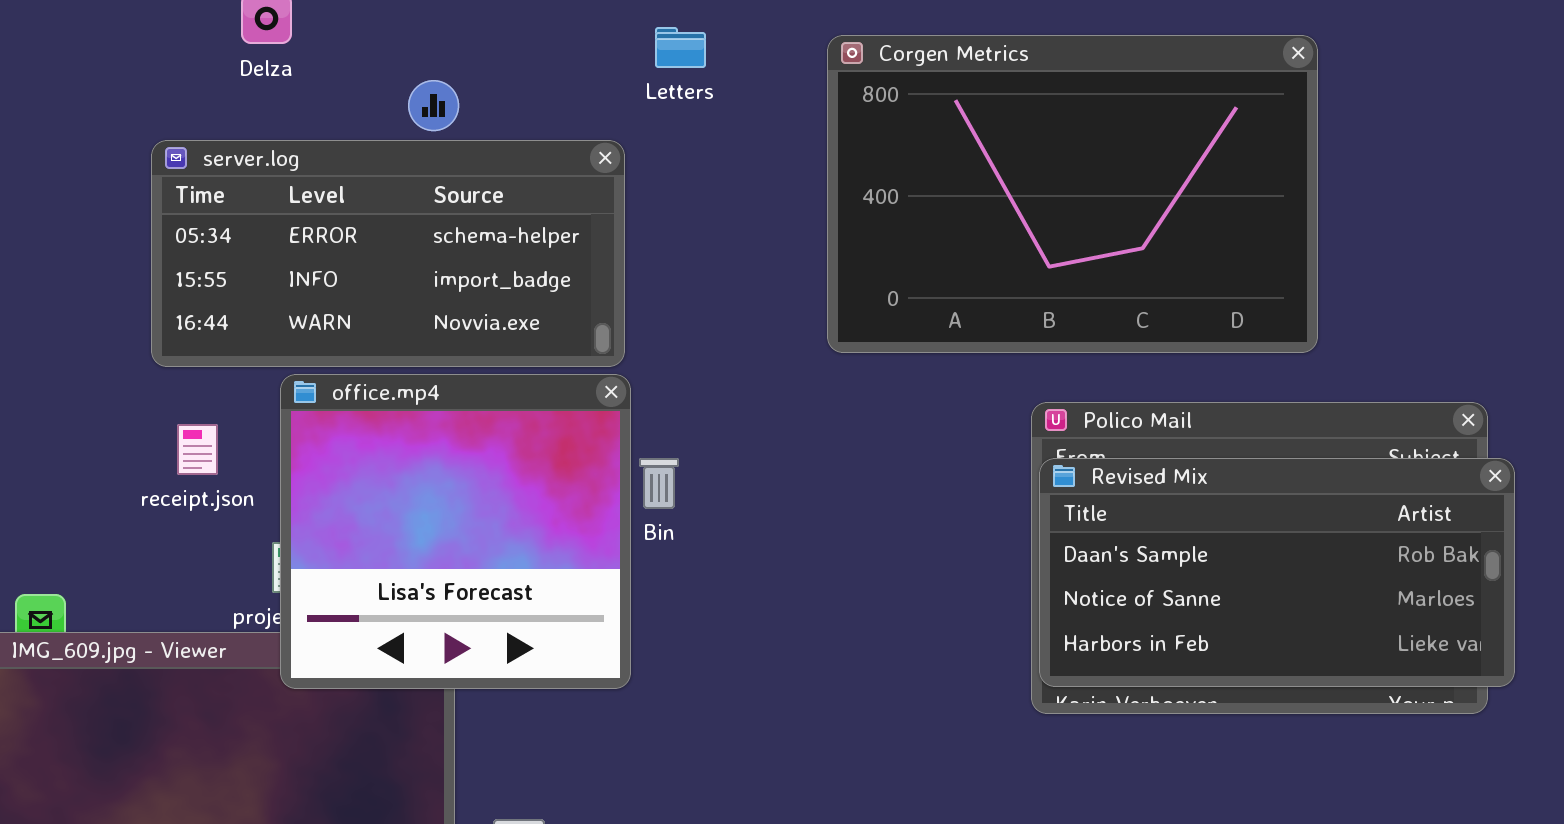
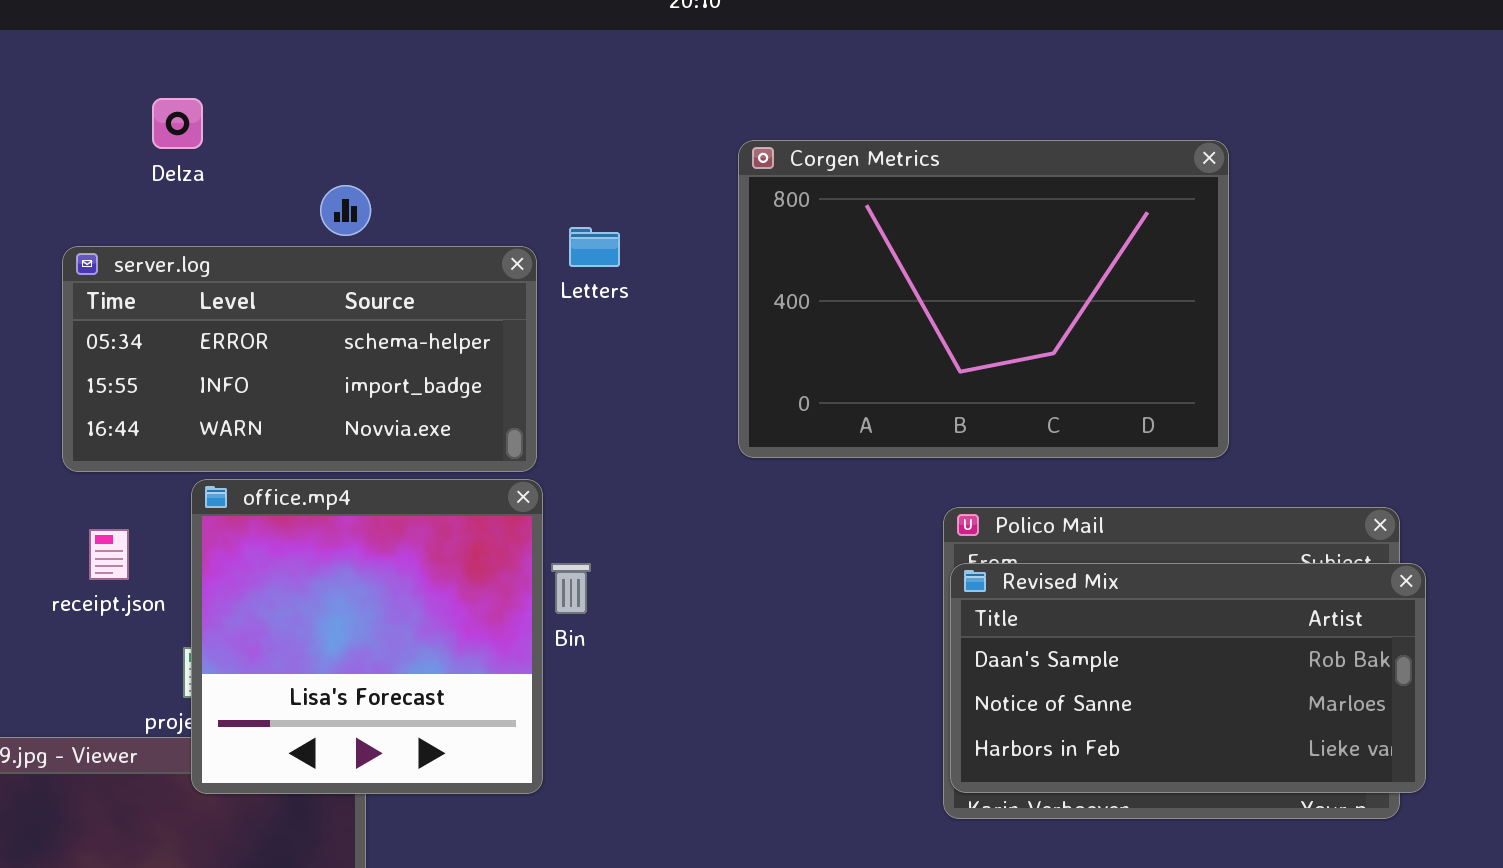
Letters: [655,27,706,68] -> [569,227,620,267], moved

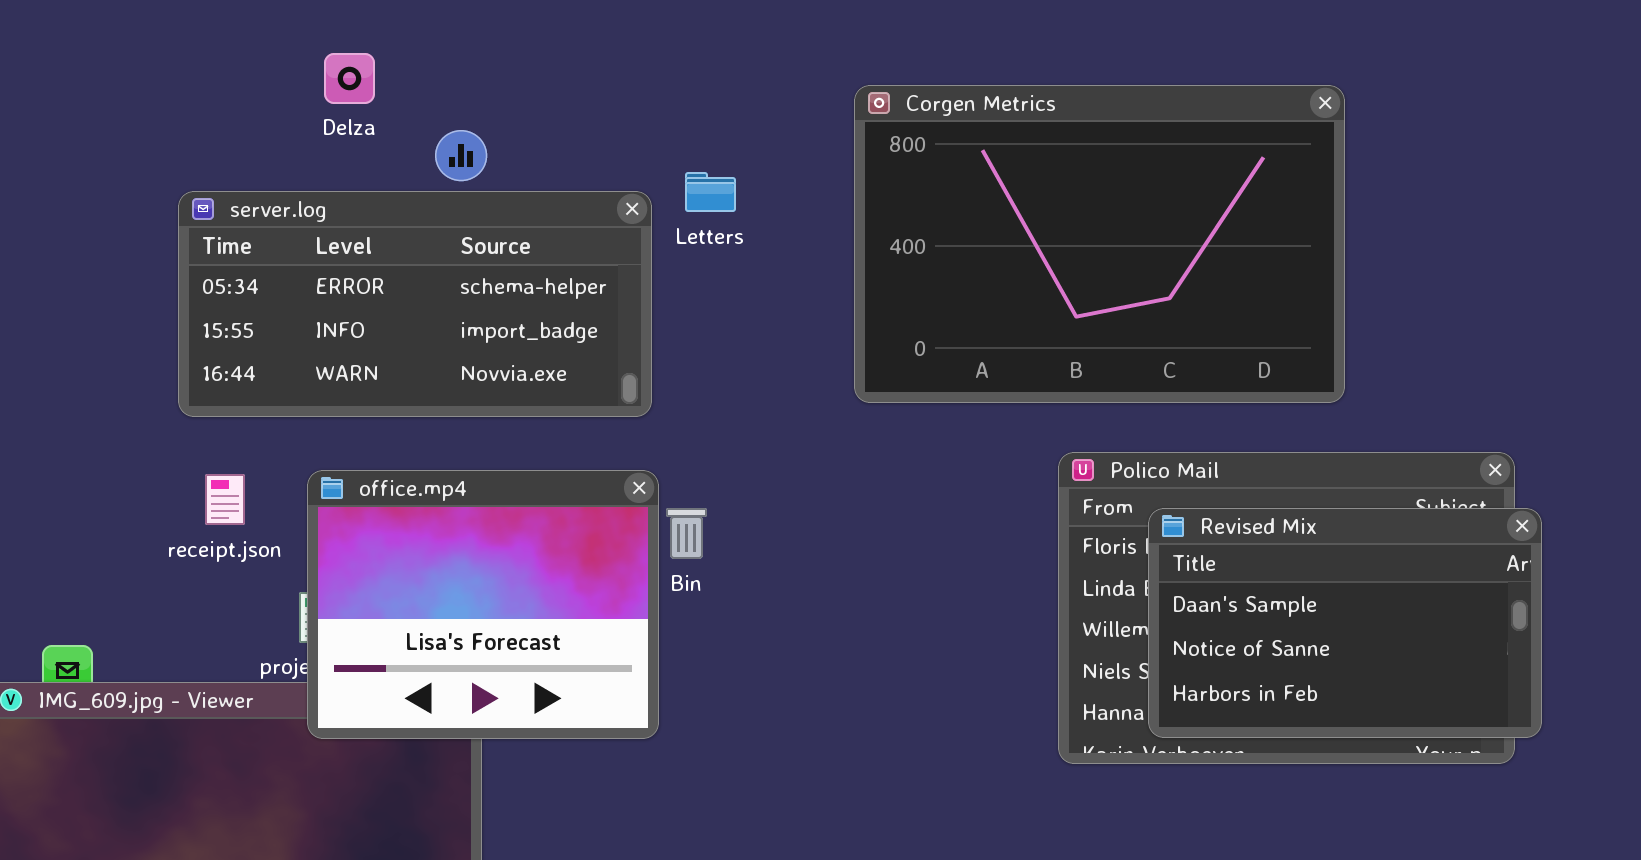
Delza: [152,98,203,149] -> [324,53,375,104], moved
office.mp4: [191,479,543,794] -> [307,470,659,739], resized
Revised Mix: [950,563,1426,793] -> [1148,508,1542,738], resized

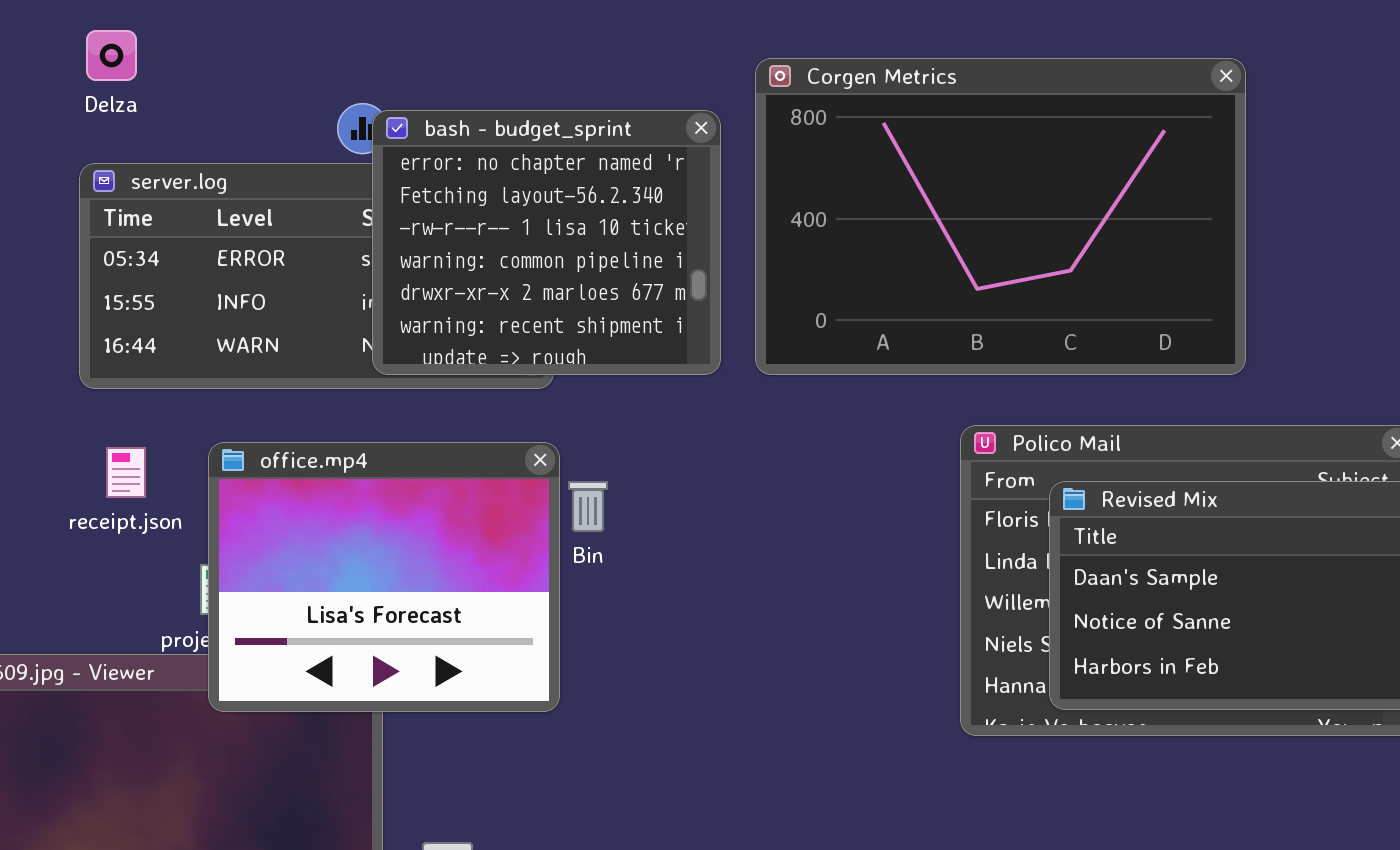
Delza: [324,53,375,104] -> [86,30,137,81], moved
bash - budget_sprint: none -> [372,110,721,375], opened

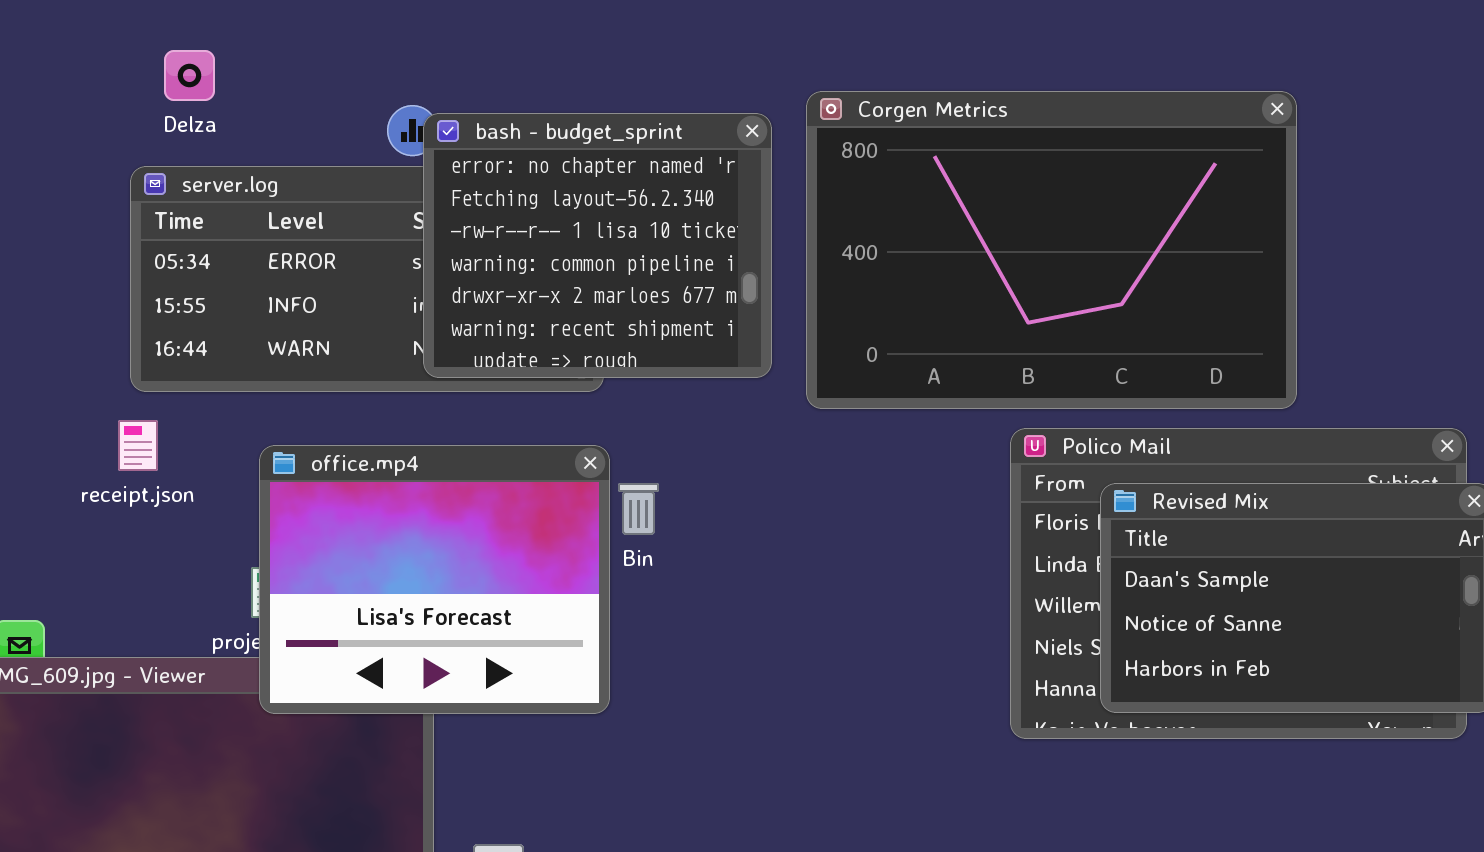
Delza: [86,30,137,81] -> [164,50,215,101], moved
Corgen Metrics: [755,58,1246,375] -> [806,91,1297,409], moved
receipt.json: [106,447,146,498] -> [118,420,158,471], moved

